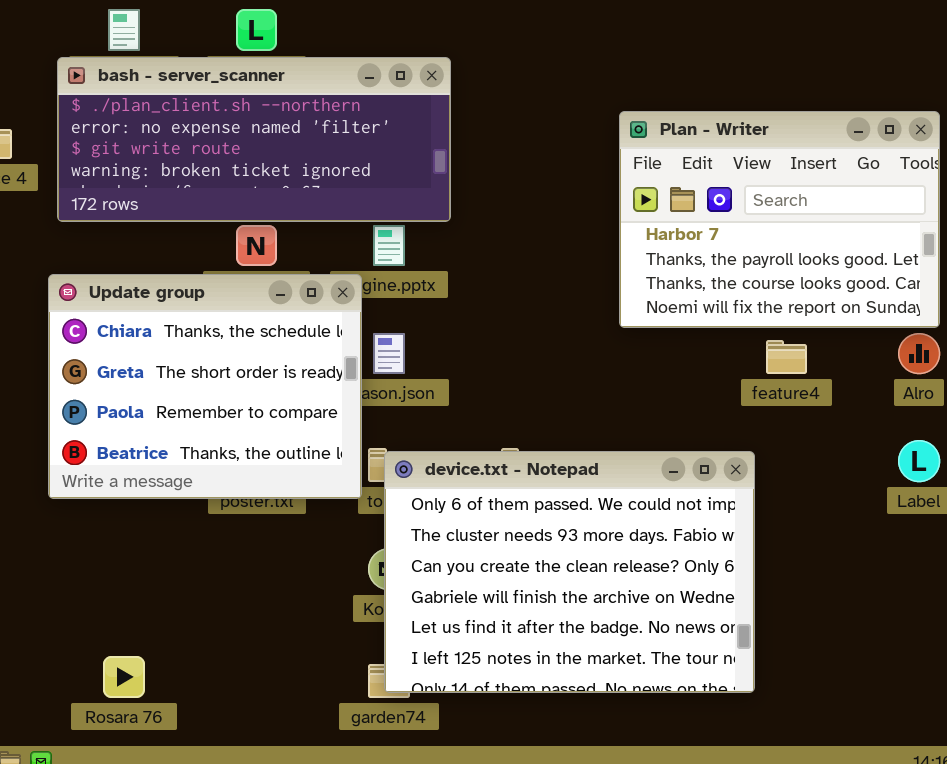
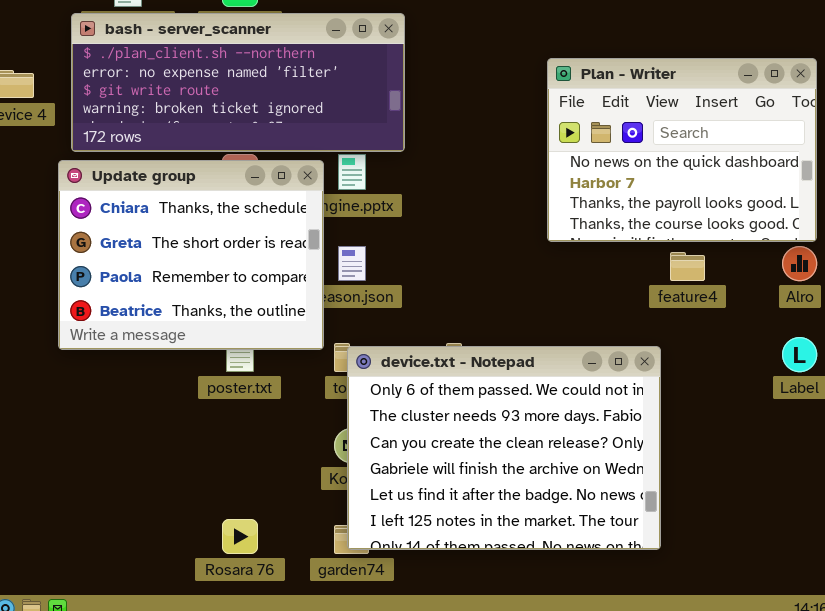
Plan - Writer: [619,111,940,328] -> [547,58,817,242], scrolled up 1 row
Update group: [48,274,362,499] -> [58,160,324,350], moved
Rosara 76: [103,656,145,698] -> [222,519,258,554], moved

